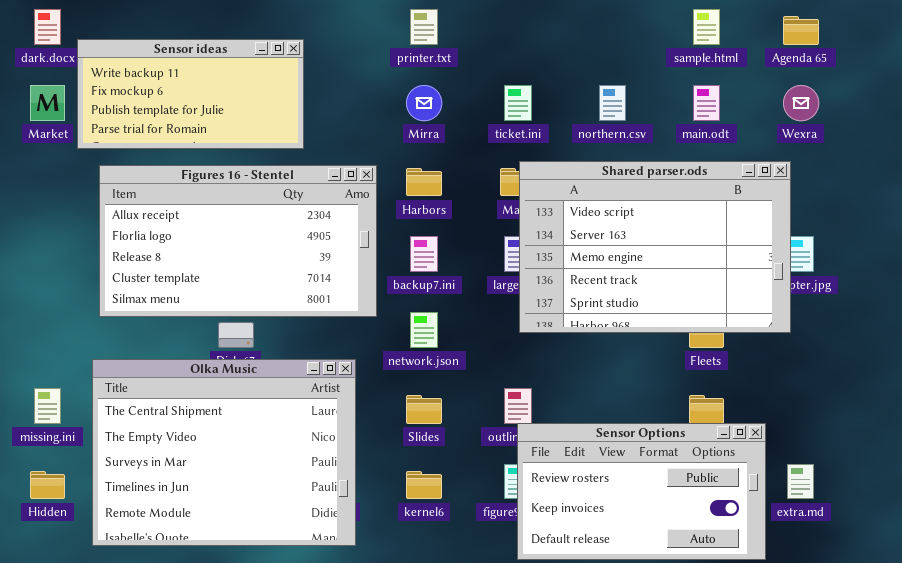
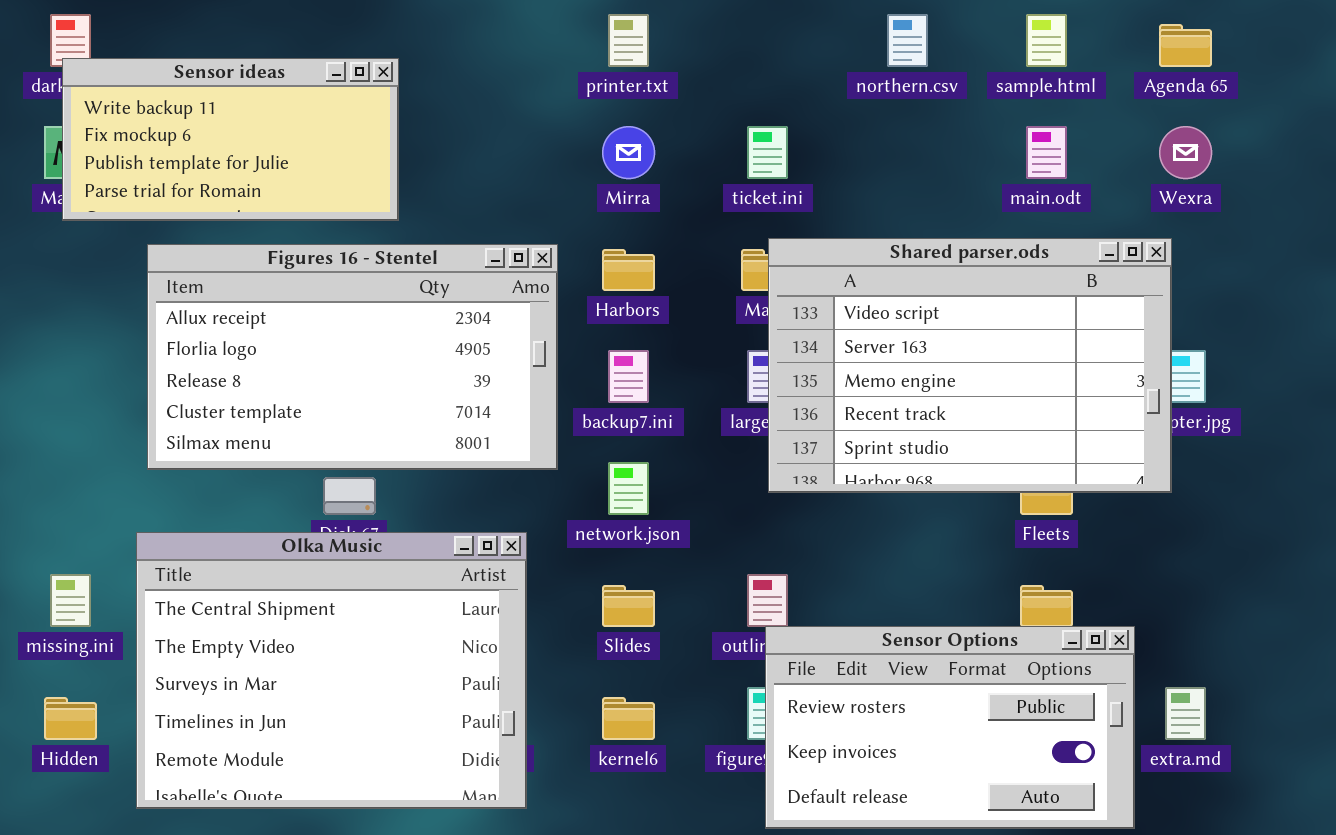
Sensor ideas: [77,39,304,149] -> [62,58,399,221], moved
northern.csv: [599,85,626,121] -> [887,14,928,67], moved

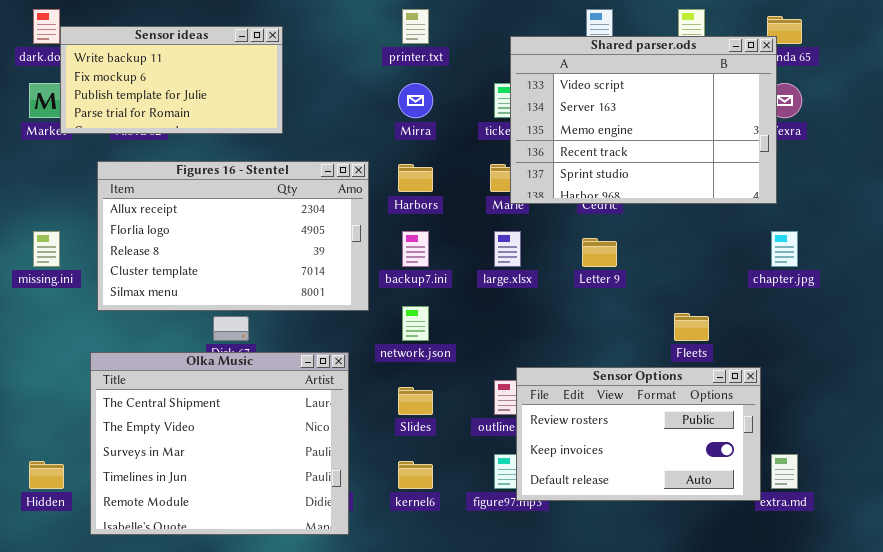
Sensor ideas: [62,58,399,221] -> [60,26,283,134], moved
Shared parser.ods: [768,238,1172,493] -> [510,36,777,204], moved
missing.ini: [50,574,91,627] -> [33,231,60,267], moved
Sensor Options: [765,626,1135,829] -> [516,367,761,501], moved

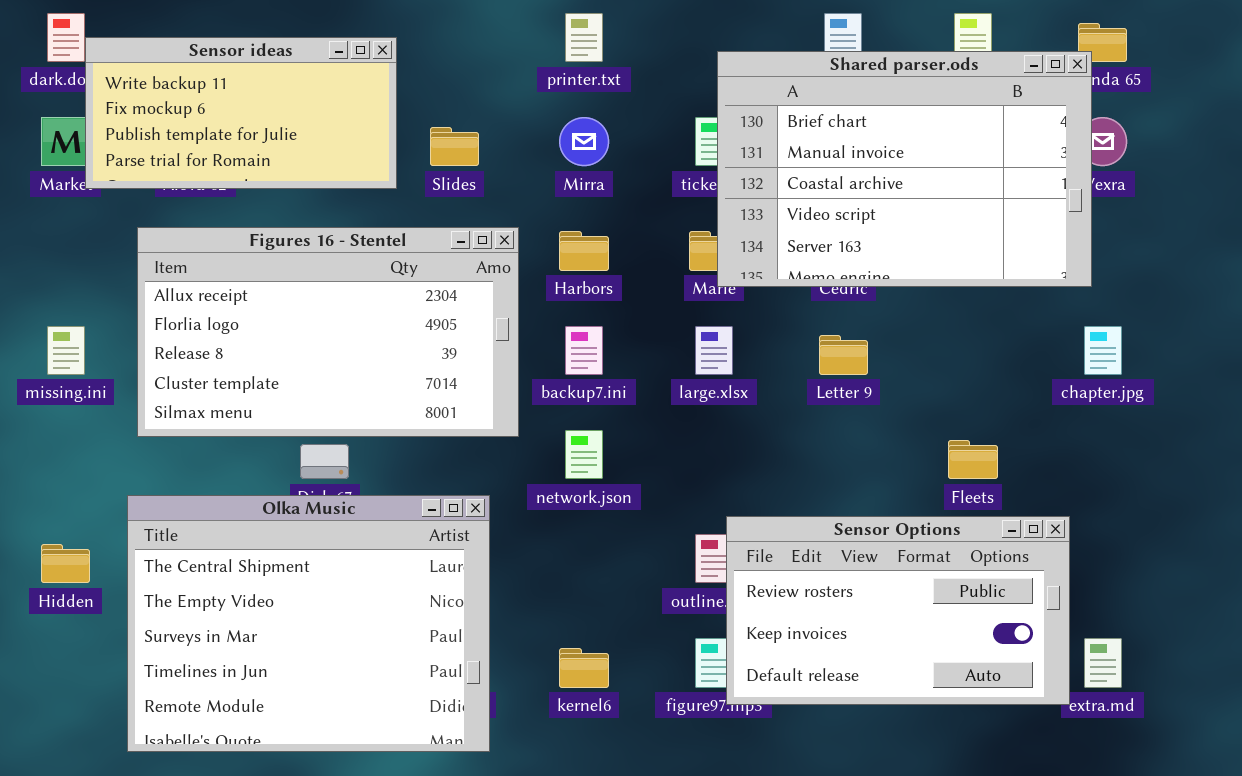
Shared parser.ods: [510,36,777,204] -> [717,51,1092,287], scrolled up 3 rows
Slides: [398,387,433,415] -> [430,127,479,166], moved
Hidden: [29,461,64,489] -> [41,544,90,583], moved

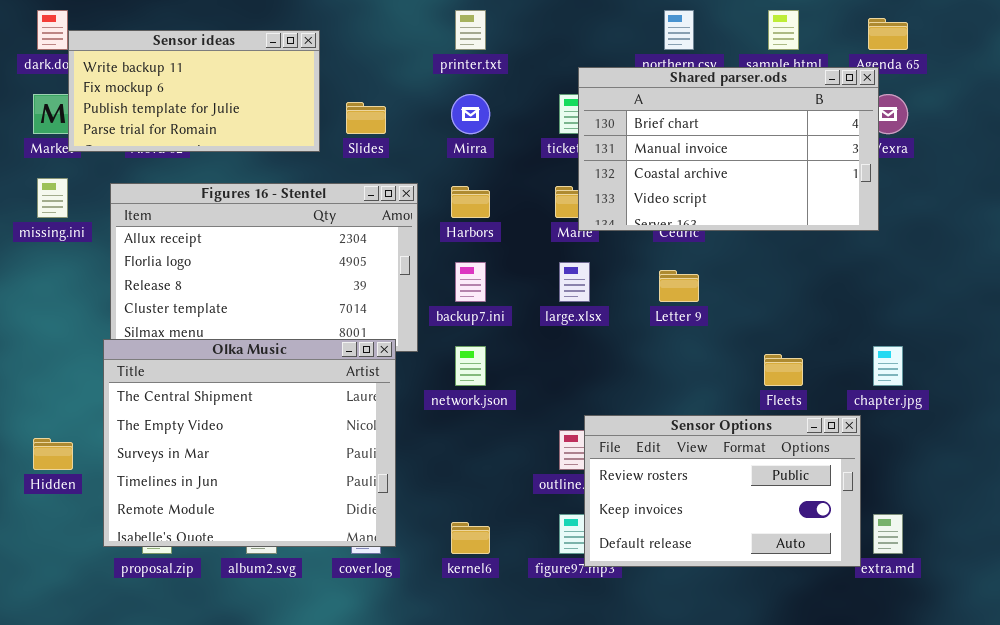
Shared parser.ods: [717,51,1092,287] -> [578,67,879,231], resized
missing.ini: [47,326,85,375] -> [37,178,68,218], moved
chapter.jpg: [1084,326,1122,375] -> [873,346,903,386], moved
Olka Music: [127,495,490,752] -> [103,339,396,547], moved

